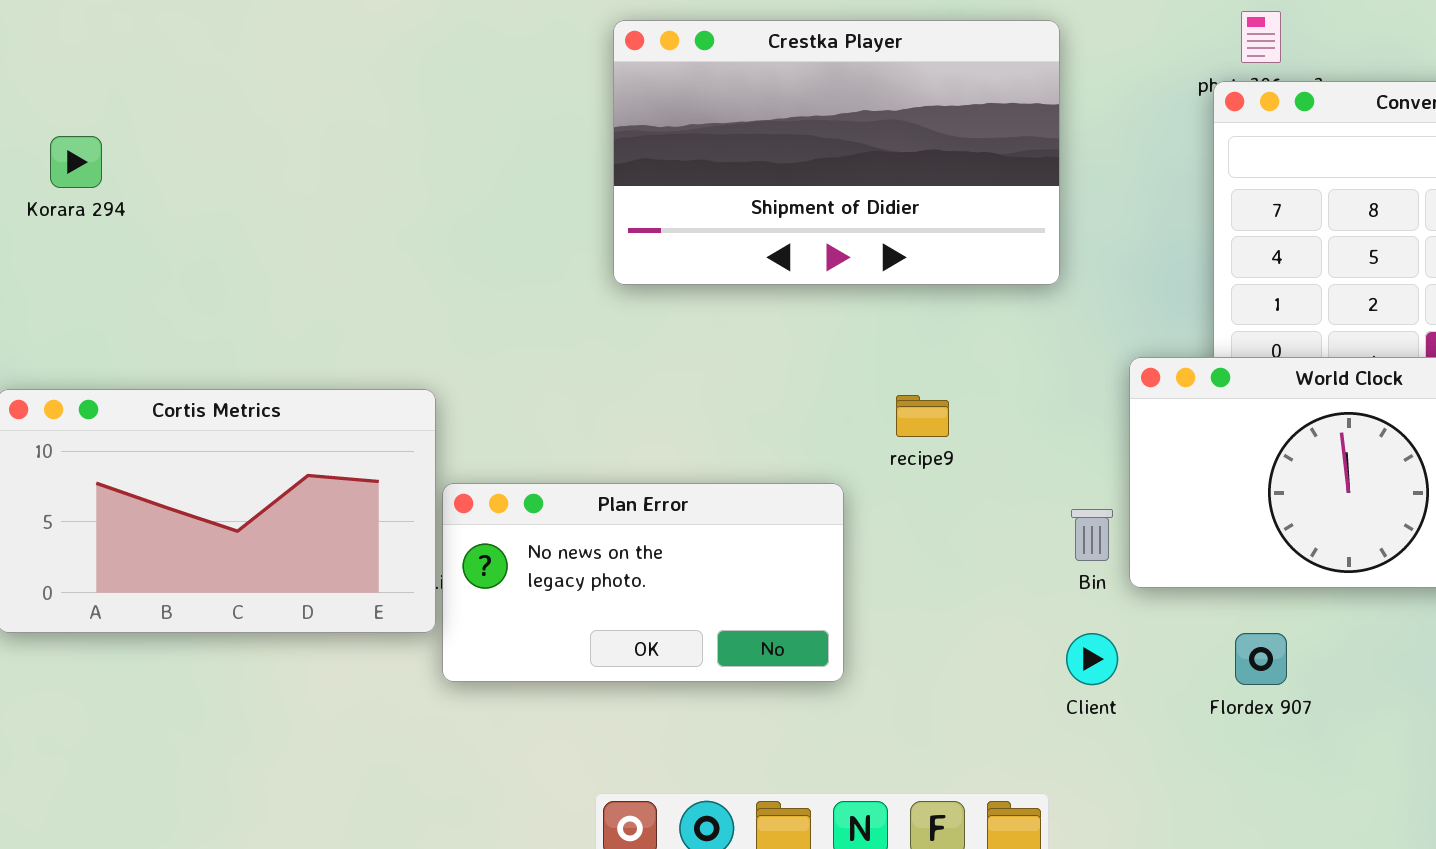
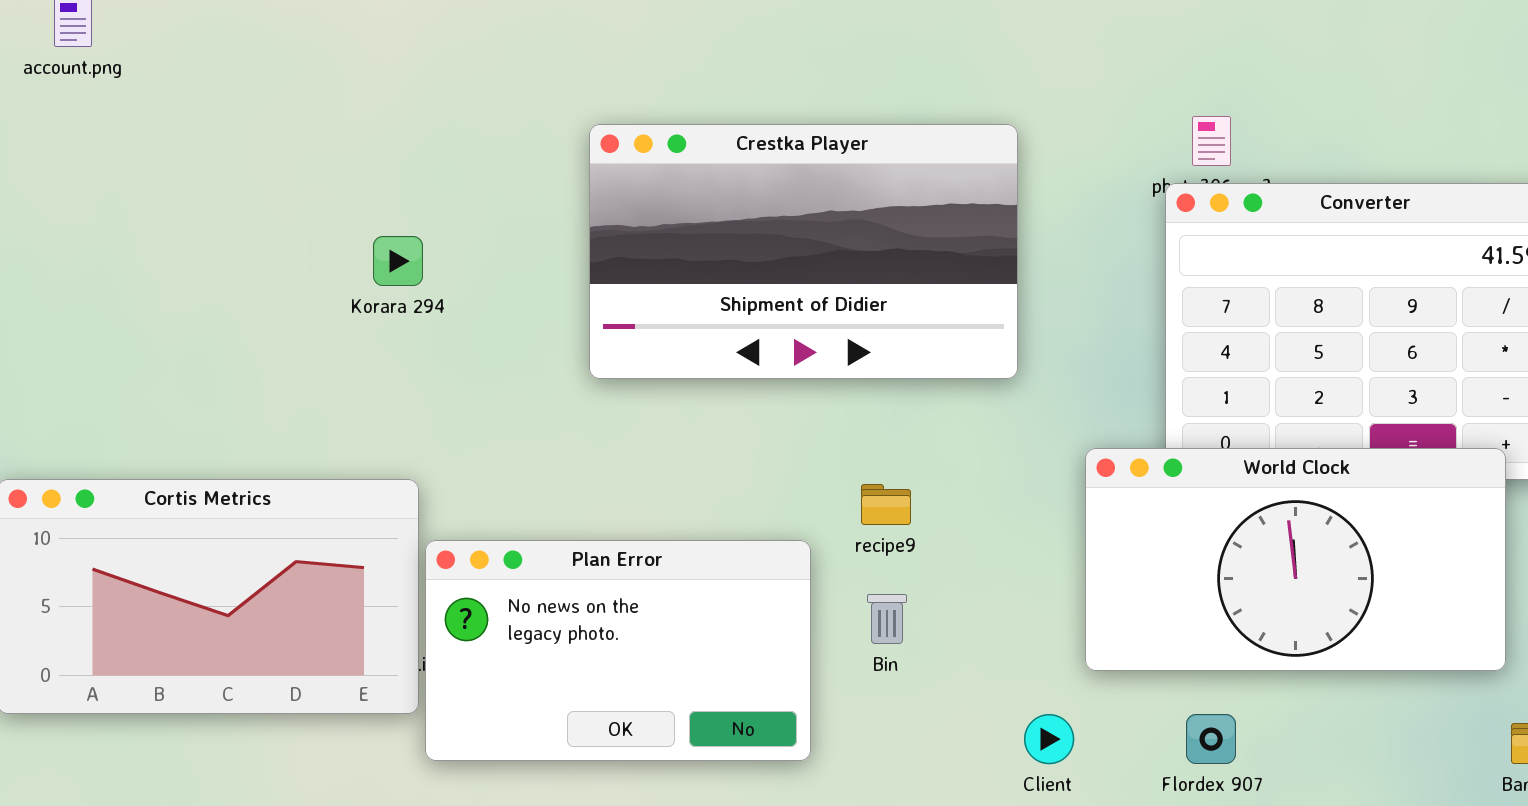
Korara 294: [50,136,102,188] -> [373,236,423,286], moved
Plan Error: [442,483,844,682] -> [425,540,811,761], resized
Bin: [1071,509,1113,561] -> [867,594,907,644], moved

